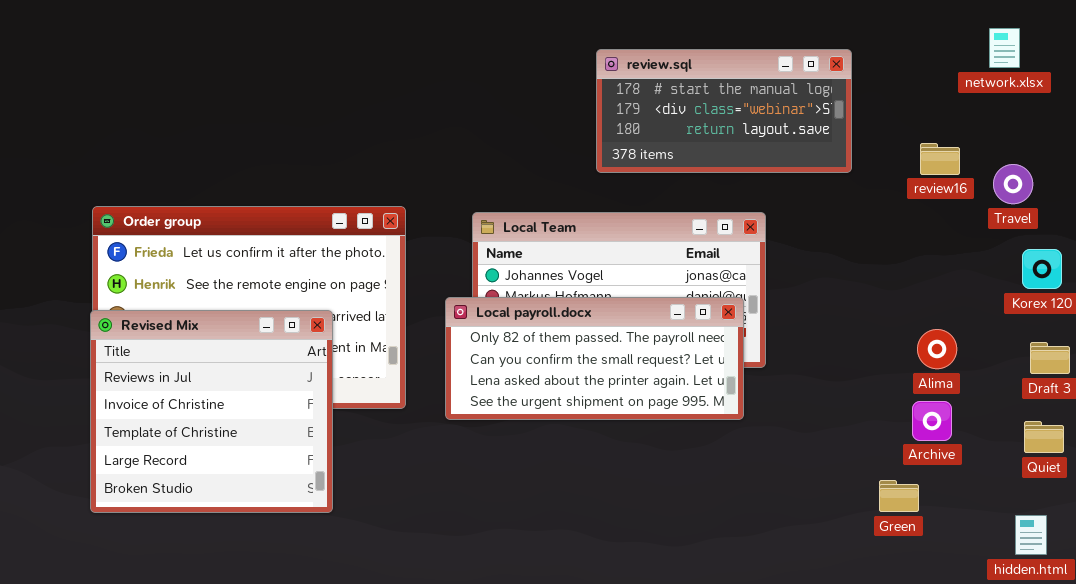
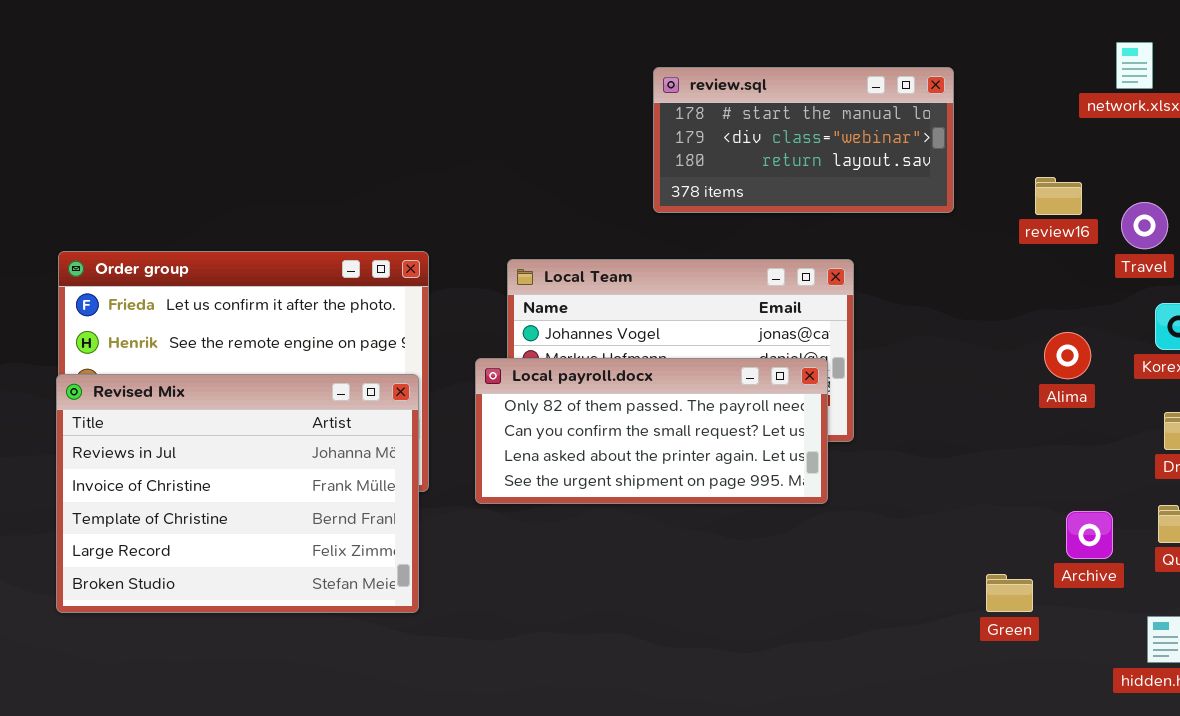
Revised Mix: [90,310,333,513] -> [56,374,419,613], resized
Alima: [917,329,957,369] -> [1044,332,1091,379], moved
Archive: [912,401,952,441] -> [1066,511,1113,559], moved

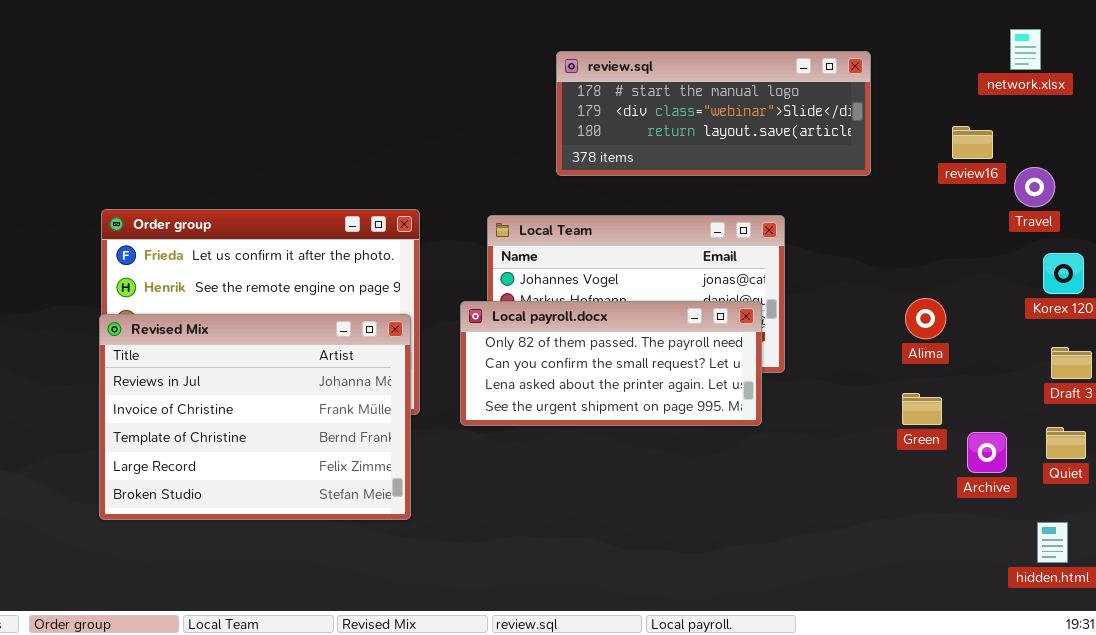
review.sql: [653,67,954,213] -> [556,51,871,176], resized
review16: [1035,177,1082,215] -> [952,126,993,159], moved
Alima: [1044,332,1091,379] -> [905,298,946,339], moved
Green: [986,574,1033,612] -> [902,393,942,425], moved

